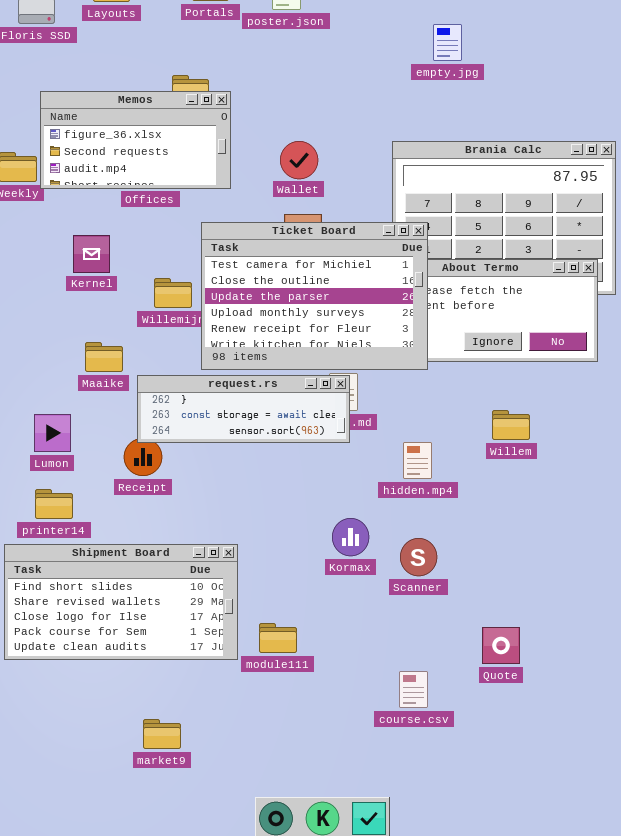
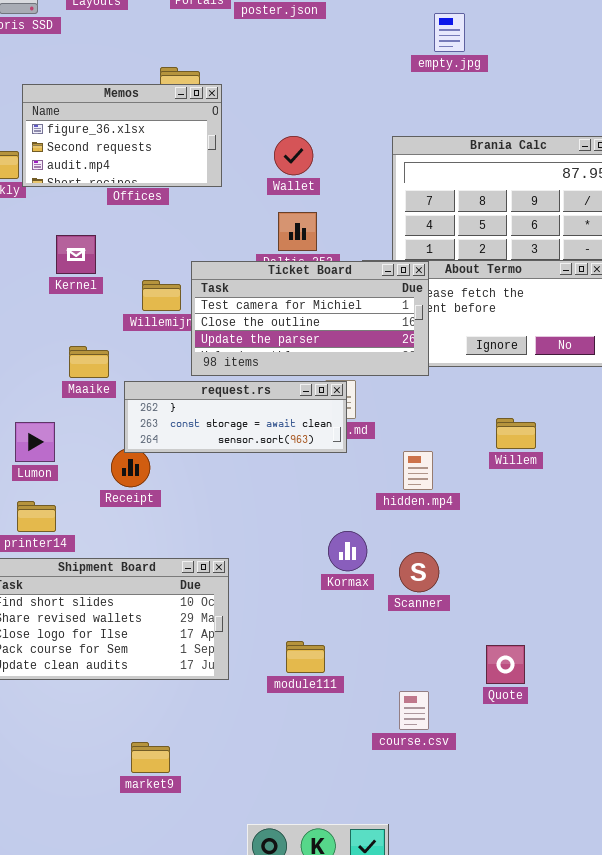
Ticket Board: [201,222,428,370] -> [191,261,429,376], resized
module111: [259,623,297,653] -> [286,641,325,673], moved

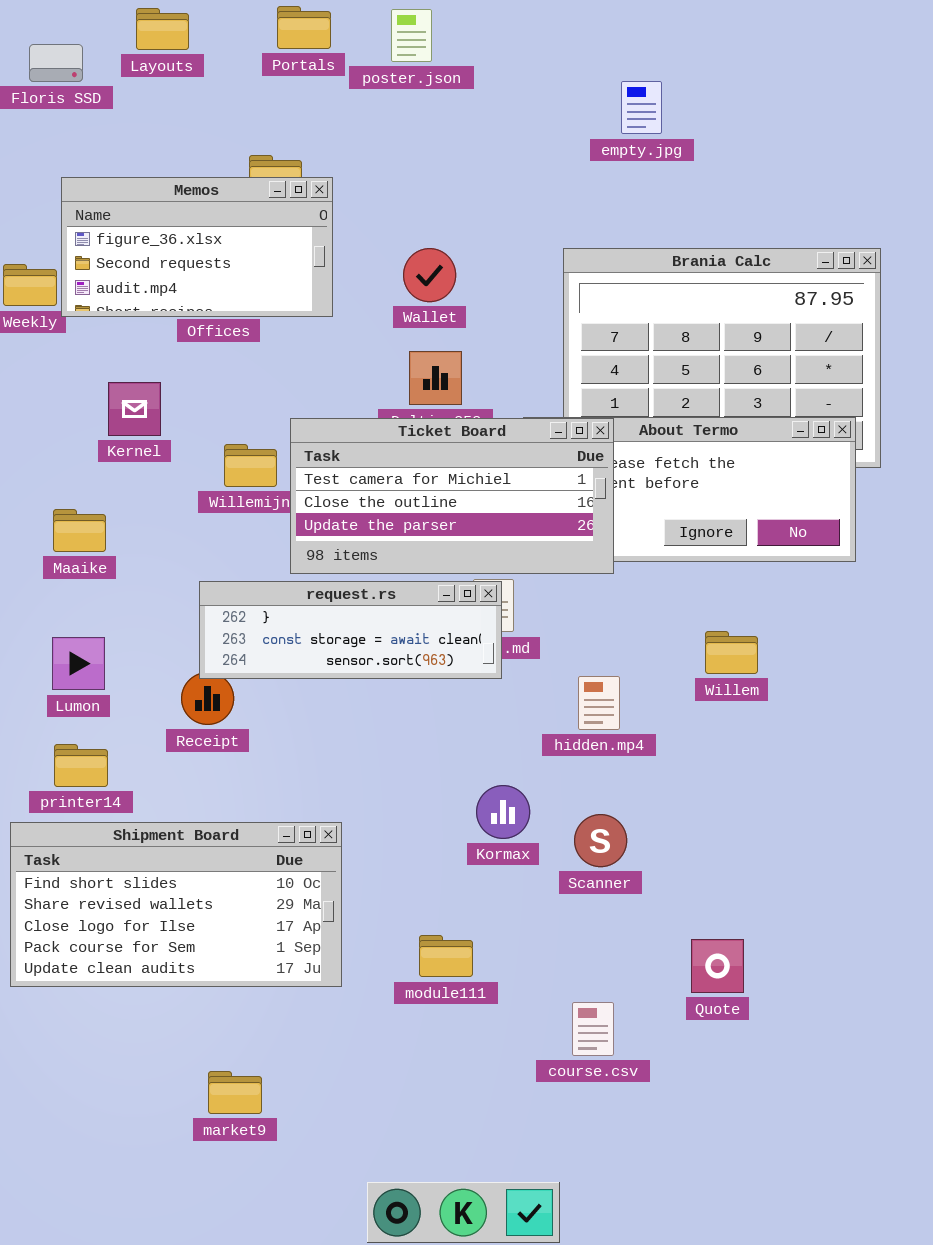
Maaike: [69,346,109,378] -> [53,509,106,552], moved

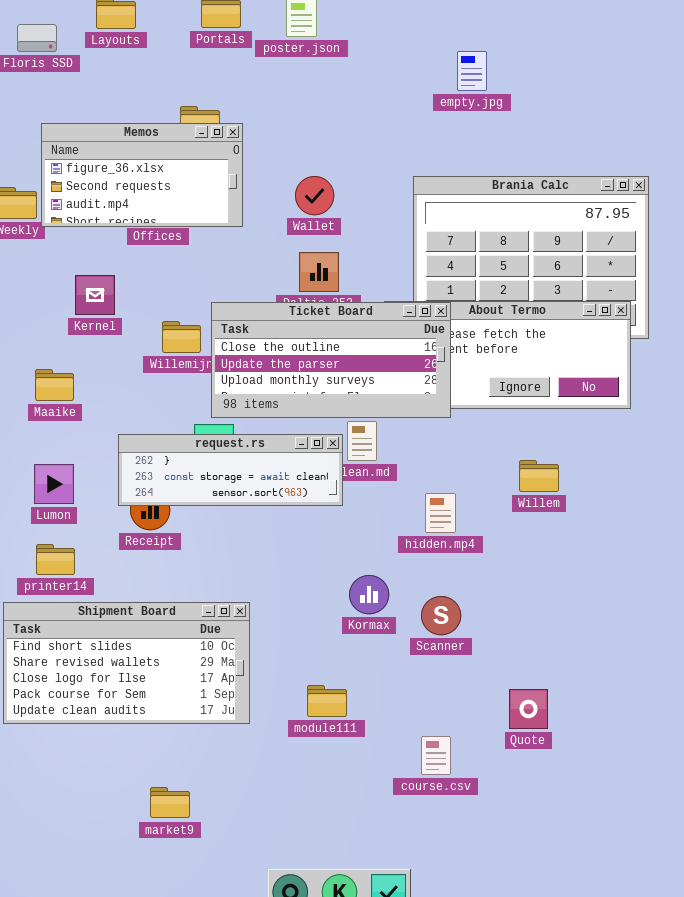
Ticket Board: [290,418,614,574] -> [211,302,451,418], scrolled down 1 row
request.rs: [199,581,502,679] -> [118,434,343,506], moved

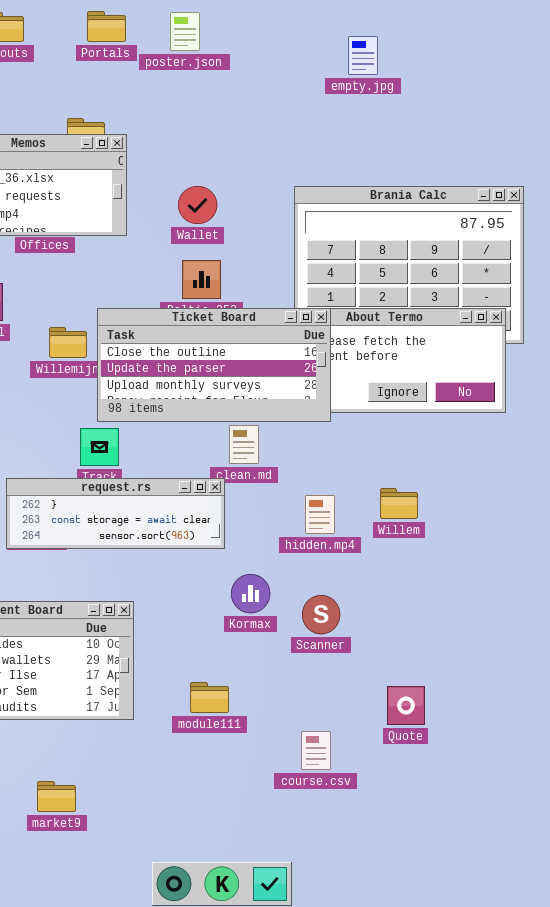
empty.jpg: [457,51,487,91] -> [348,36,378,75], moved
request.rs: [118,434,343,506] -> [6,478,225,549], moved
Willem: [519,460,559,492] -> [380,488,418,519], moved

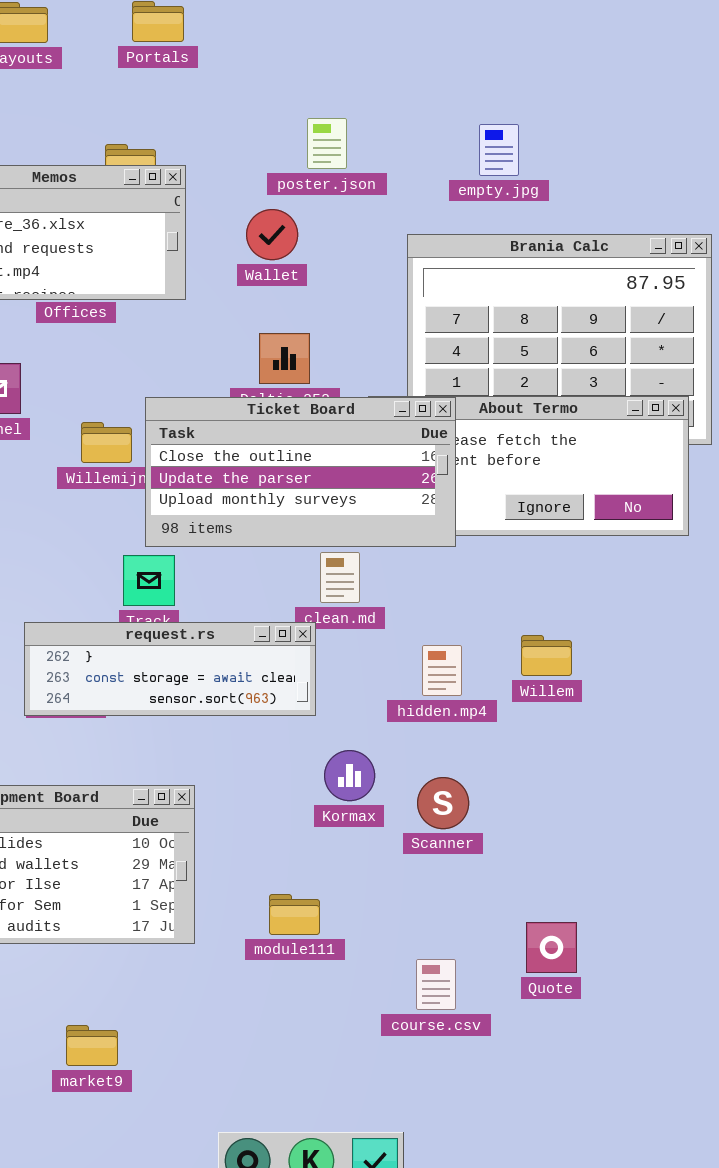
poster.json: [170,12,200,51] -> [307,118,347,169], moved
empty.jpg: [348,36,378,75] -> [479,124,519,176], moved
Wallet: [178,186,217,224] -> [246,209,298,260], moved
Quote: [387,686,425,725] -> [526,922,577,973], moved

